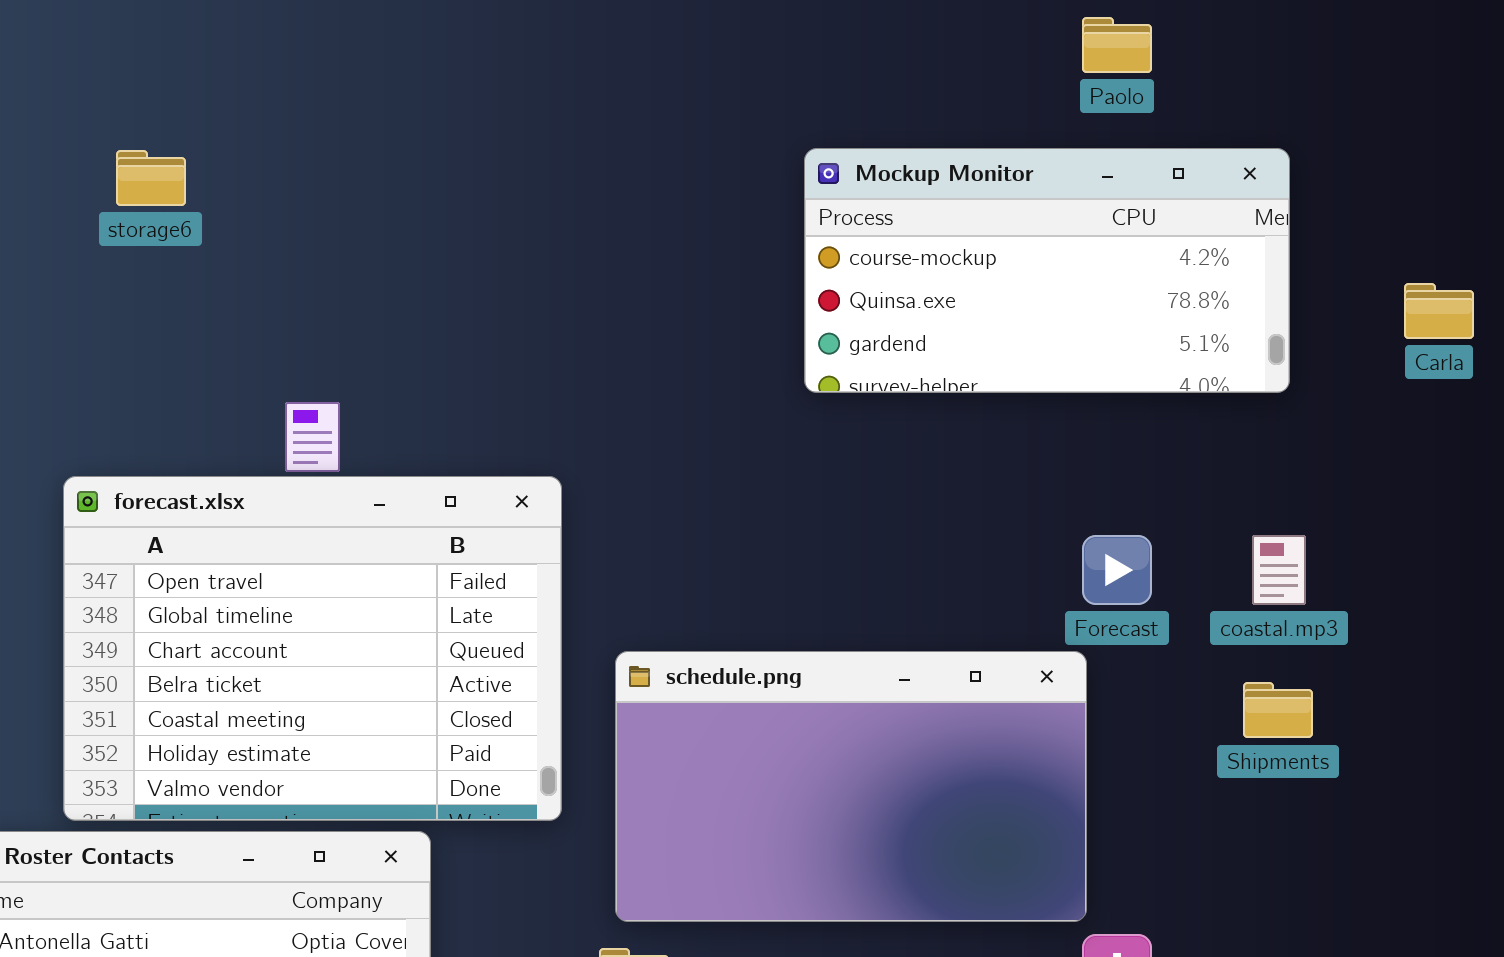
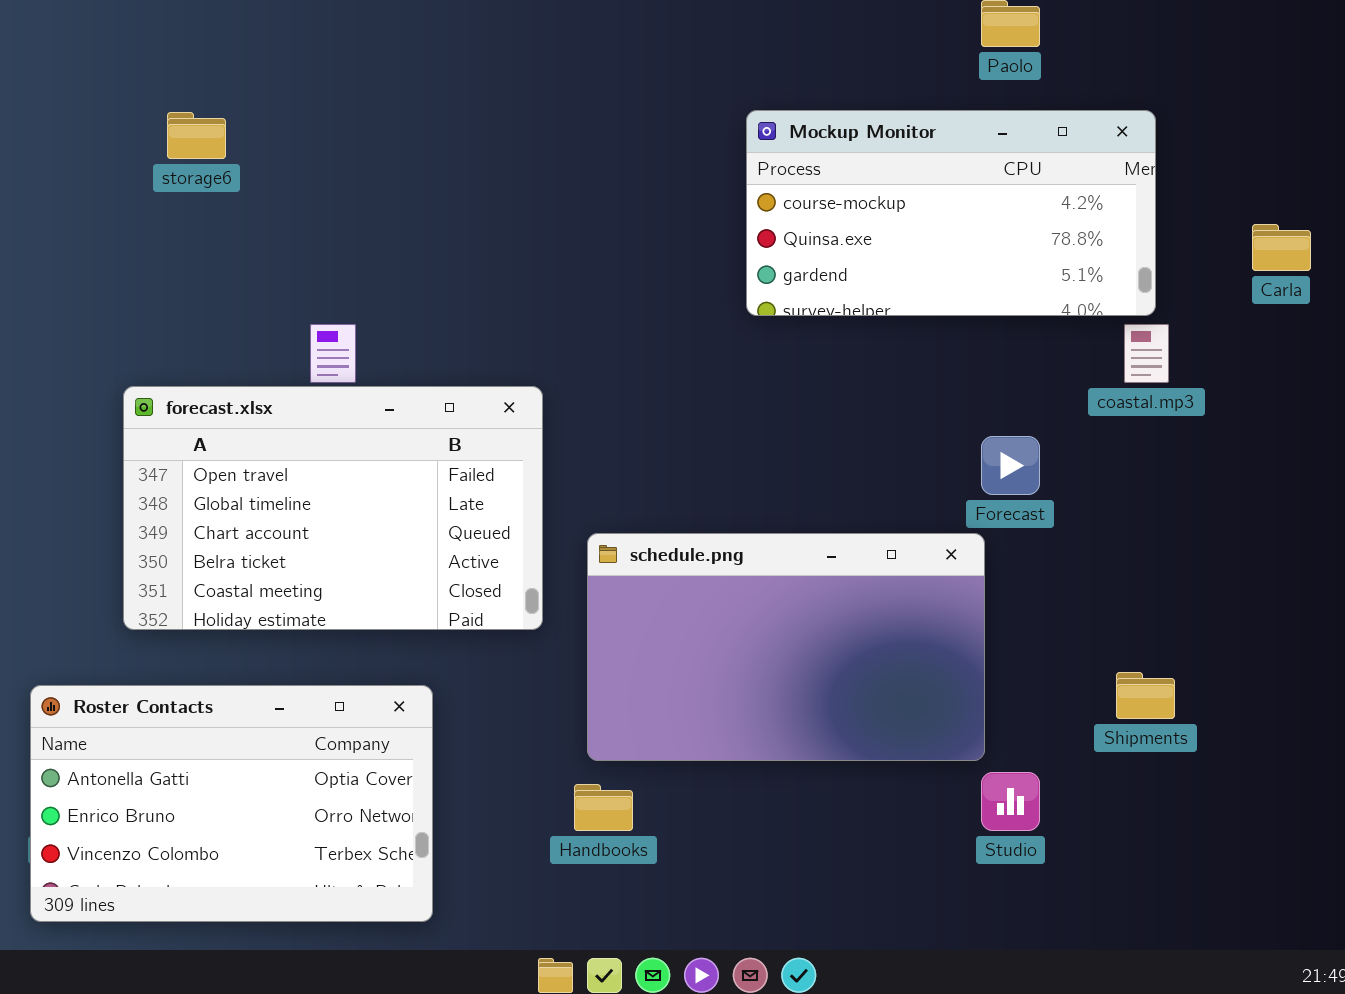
forecast.xlsx: [63,476,562,821] -> [123,386,543,630], resized
coastal.mp3: [1252,535,1306,605] -> [1124,324,1169,383], moved
Shipments: [1243,682,1313,738] -> [1116,672,1175,719], moved

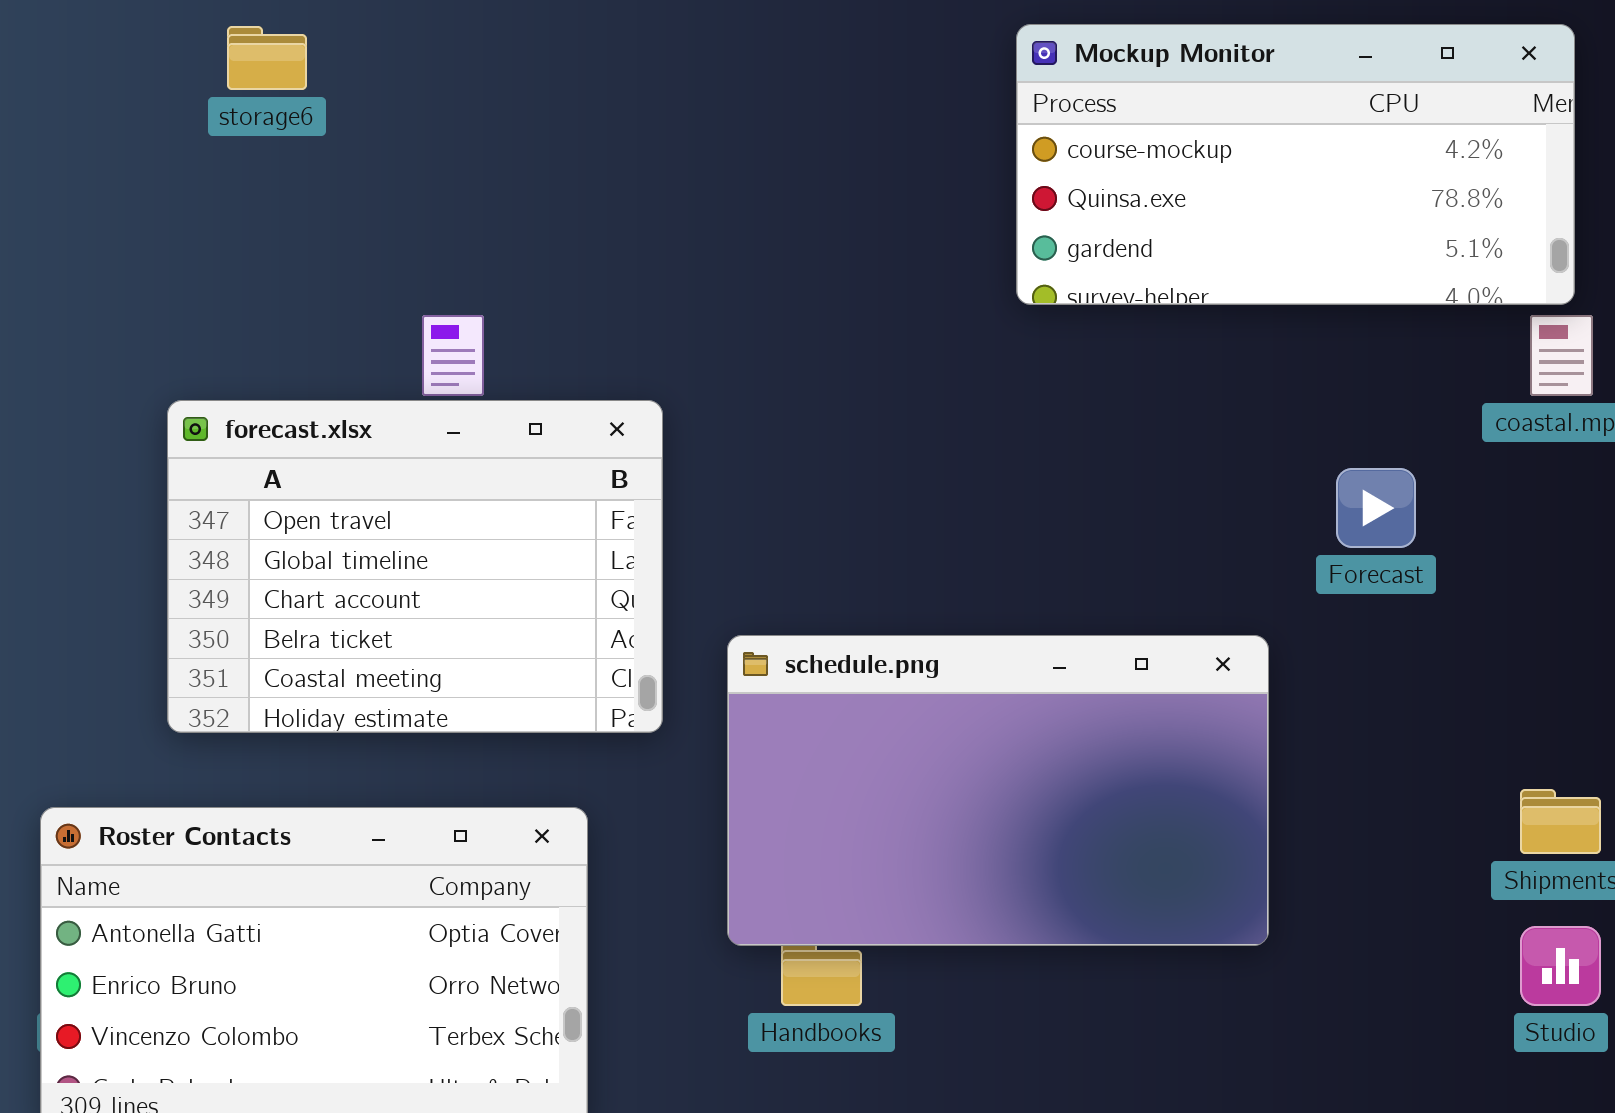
forecast.xlsx: [123,386,543,630] -> [167,400,663,733], resized
schedule.png: [587,533,985,761] -> [727,635,1269,946], moved
Studio: [981,772,1040,831] -> [1520,926,1601,1006], moved

